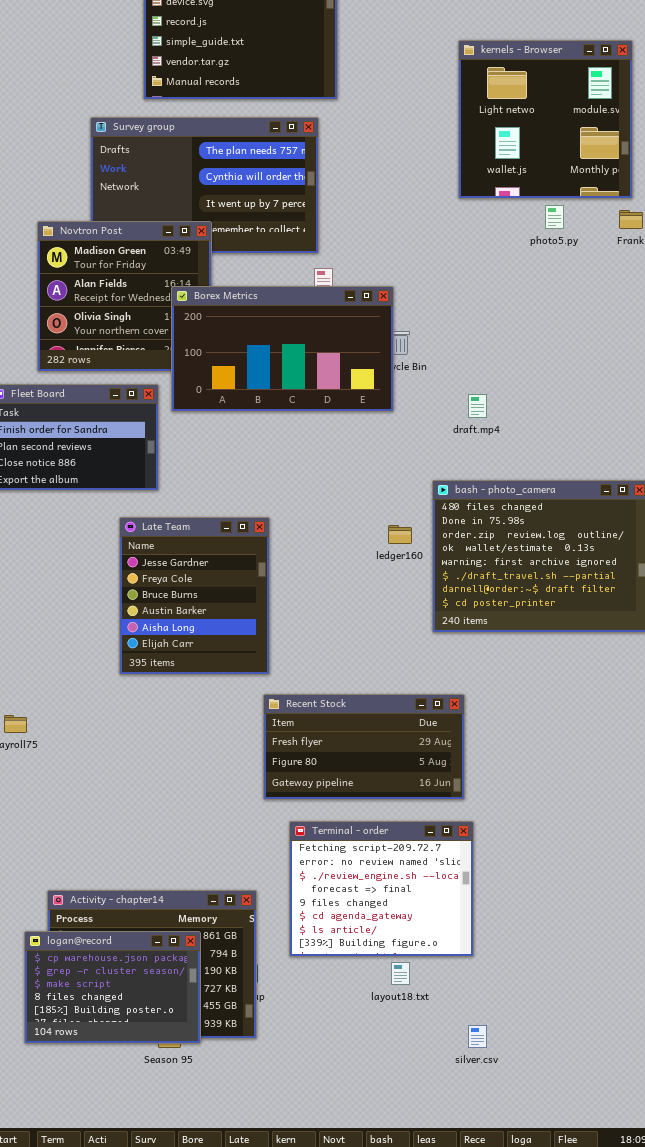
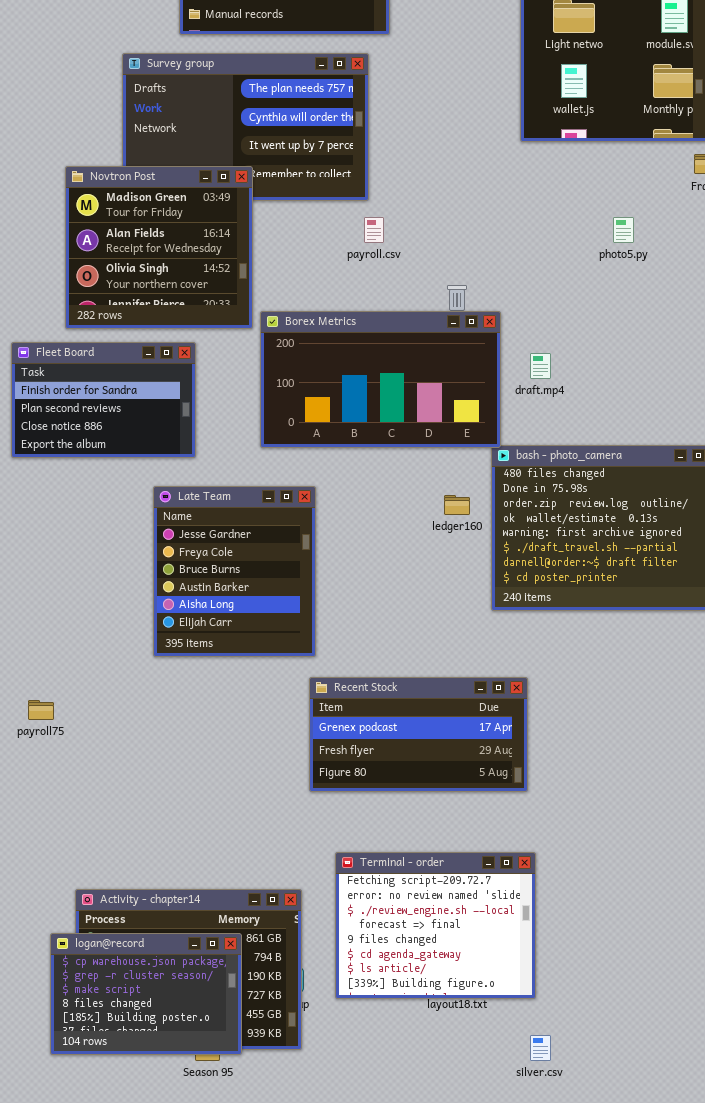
photo5.py: [545,205,564,229] -> [613,217,634,243], moved
Borex Metrics: [171,286,394,412] -> [260,311,501,448], moved
Recent Stock: [263,694,465,800] -> [309,677,528,792], scrolled up 1 row
Terminal - order: [289,821,474,957] -> [335,852,536,999], moved

